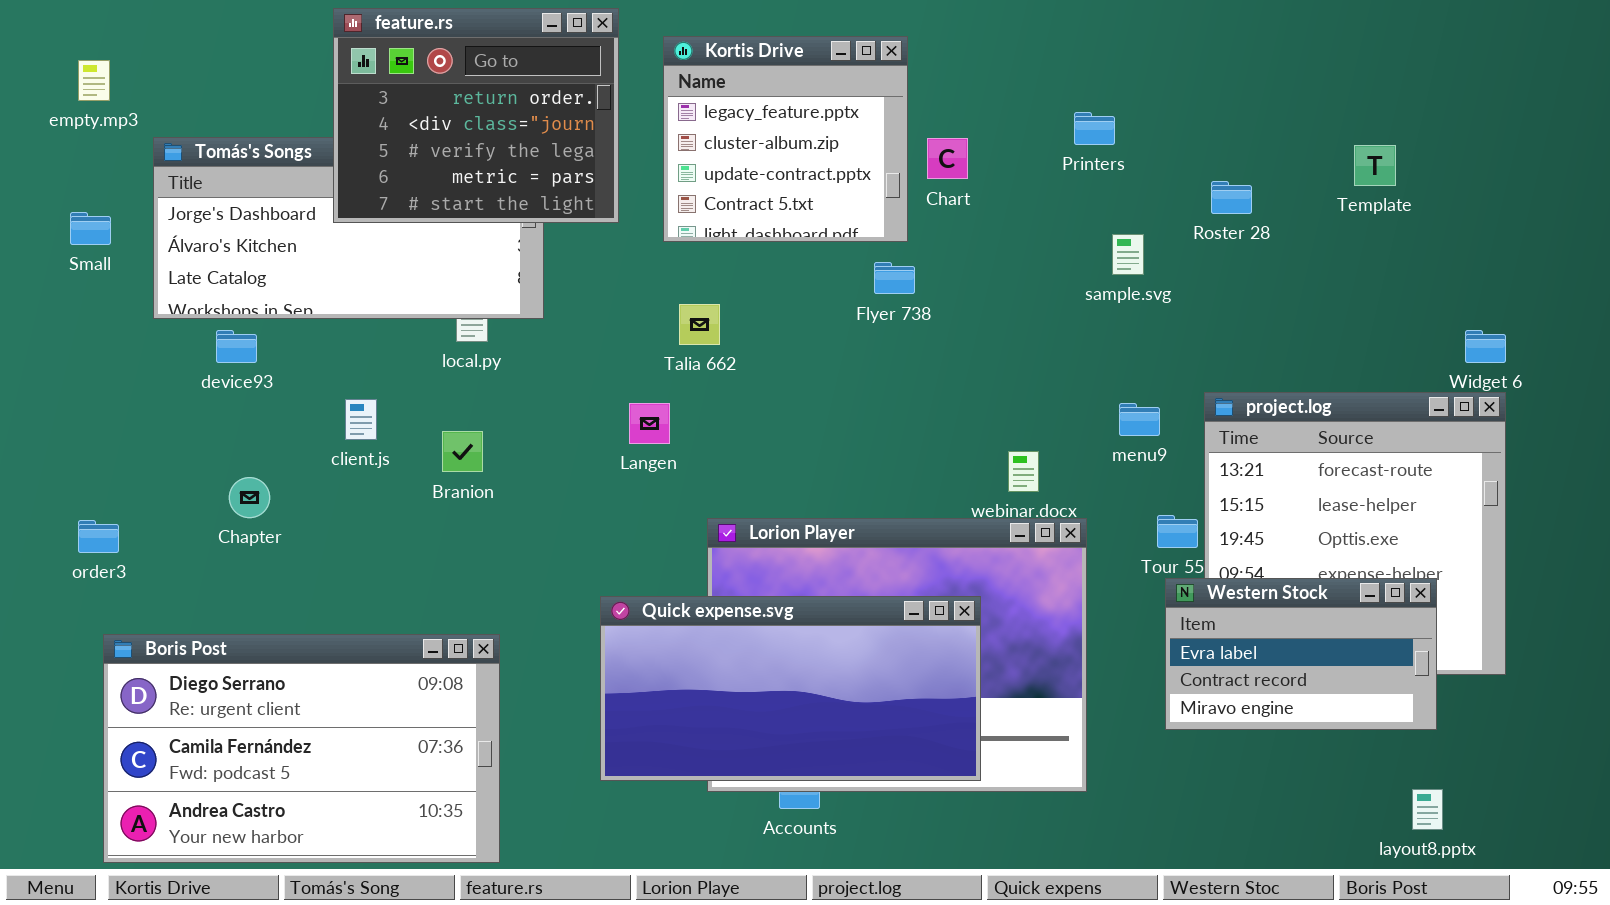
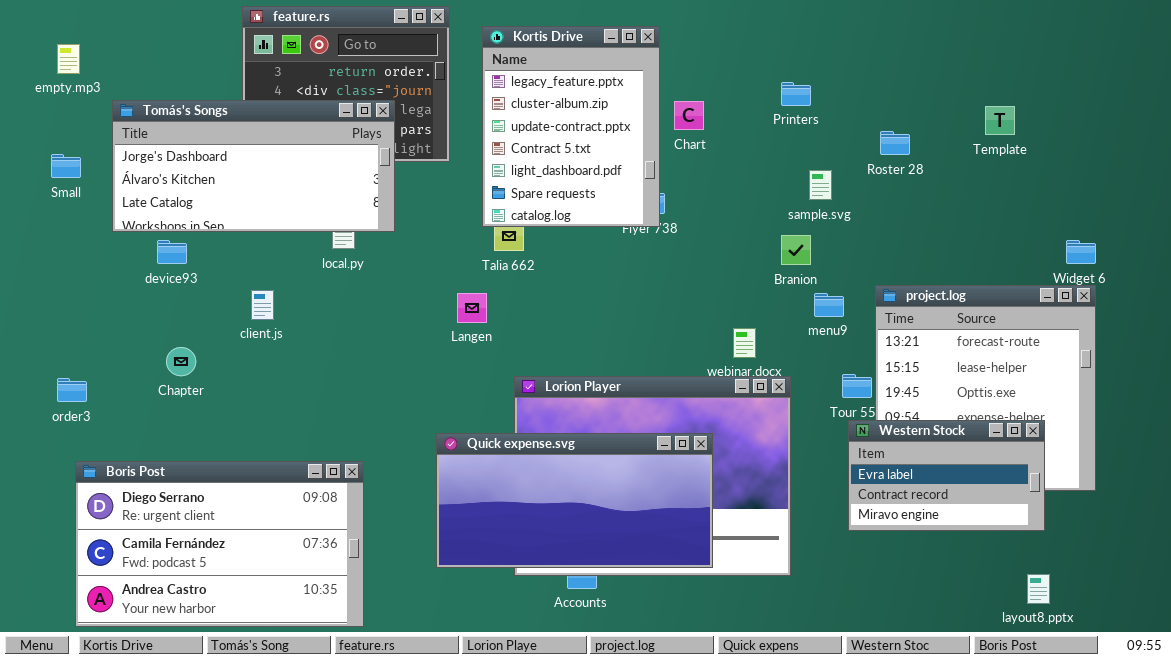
Kortis Drive: [663,36,908,242] -> [482,26,660,227], resized
Tomás's Songs: [153,137,544,319] -> [112,100,395,232], raised
Branion: [442,431,483,472] -> [781,235,811,265], moved

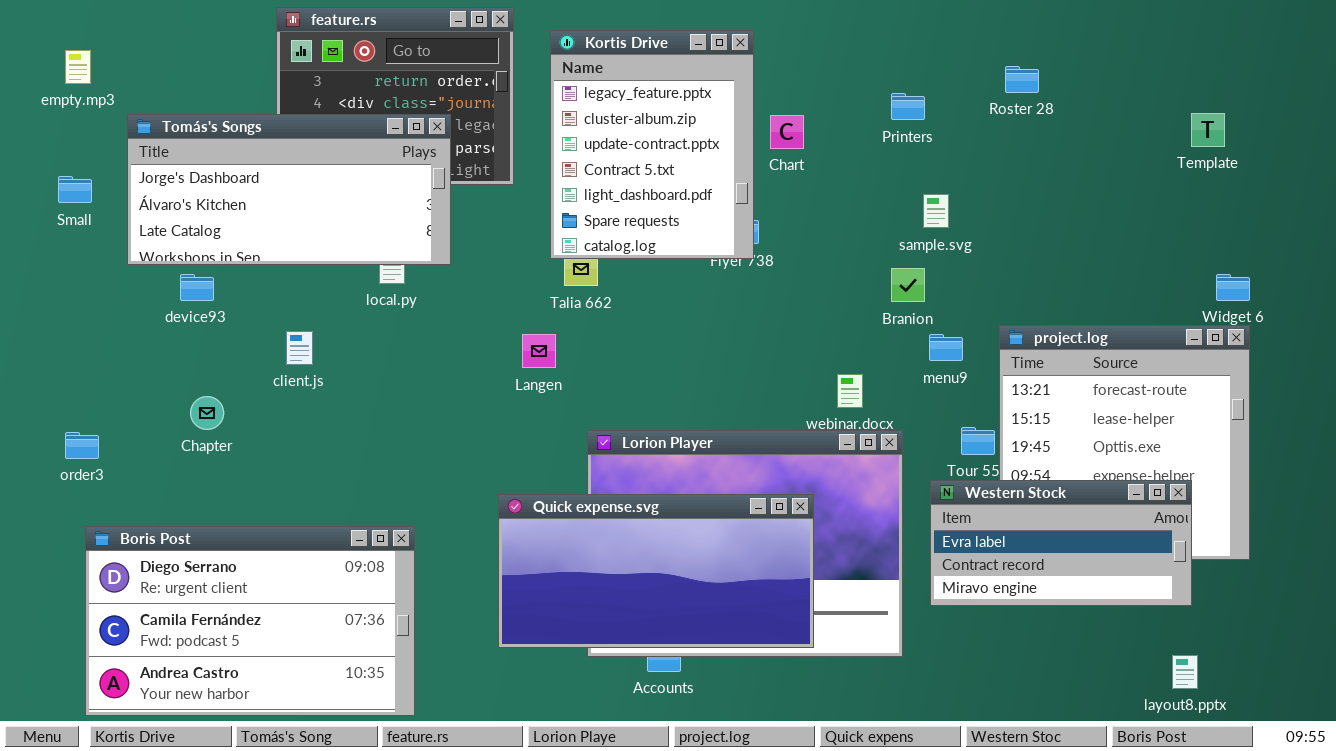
Template: [985,106,1015,135] -> [1191,113,1225,147], moved
Roster 28: [880,131,910,155] -> [1005,66,1039,93], moved
Western Stock: [848,420,1045,531] -> [930,480,1192,606], resized

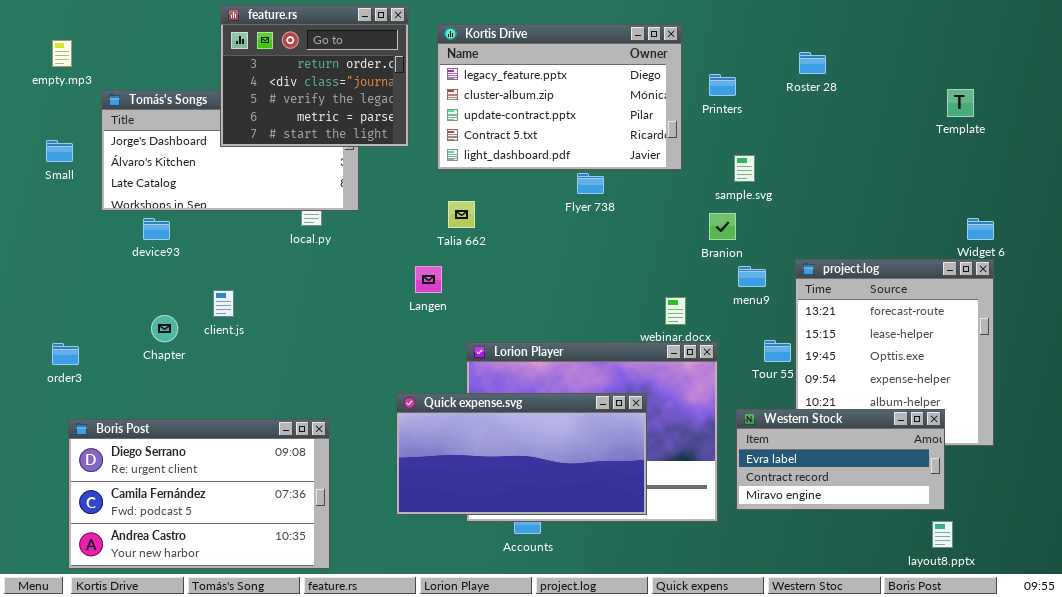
feature.rs: [276,7,514,185] -> [220,5,409,147], raised
Kortis Drive: [550,30,754,259] -> [437,24,682,170], resized
client.js: [286,331,313,365] -> [213,290,234,317], moved
Western Stock: [930,480,1192,606] -> [736,409,945,510], moved

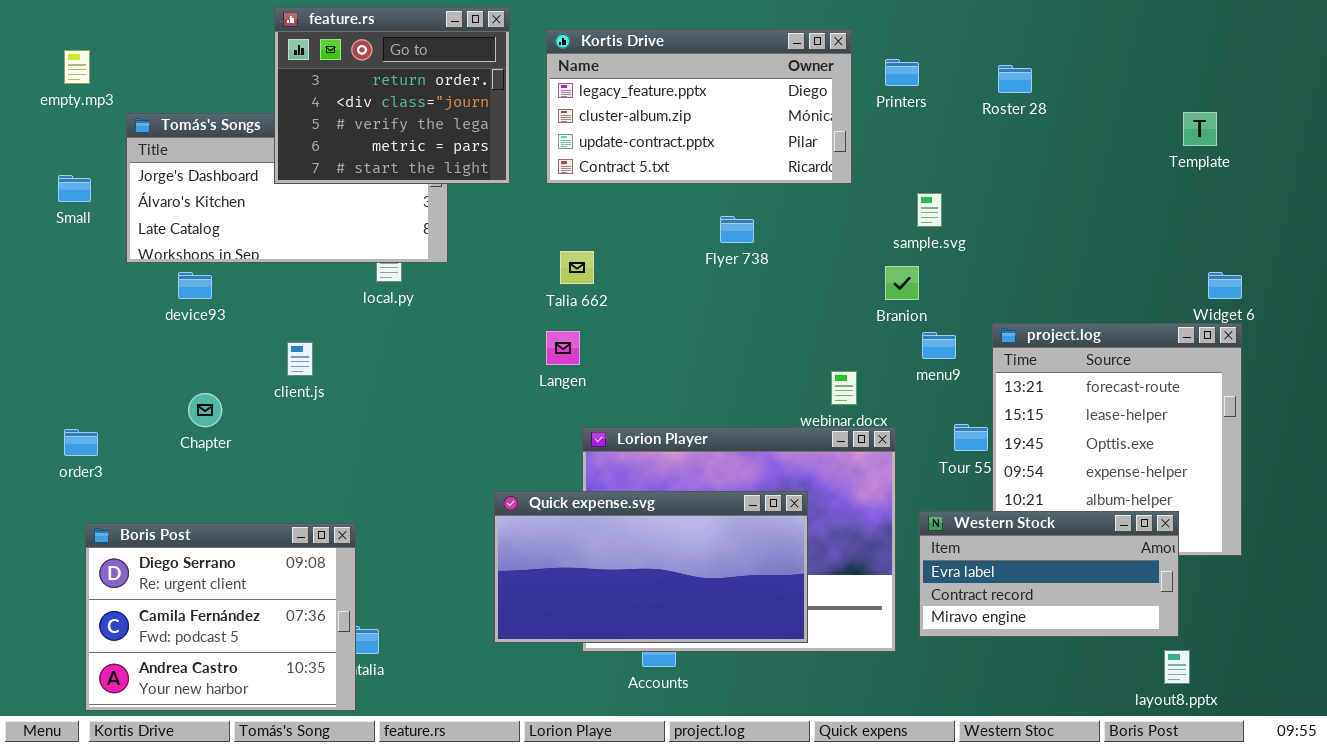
Kortis Drive: [437,24,682,170] -> [546,29,852,184], resized
Printers: [709,74,736,96] -> [885,59,919,86], moved
Langen: [415,266,442,293] -> [546,331,580,365], moved
client.js: [213,290,234,317] -> [287,342,313,376], moved
Boris Post: [68,419,330,569] -> [85,523,356,711], resized

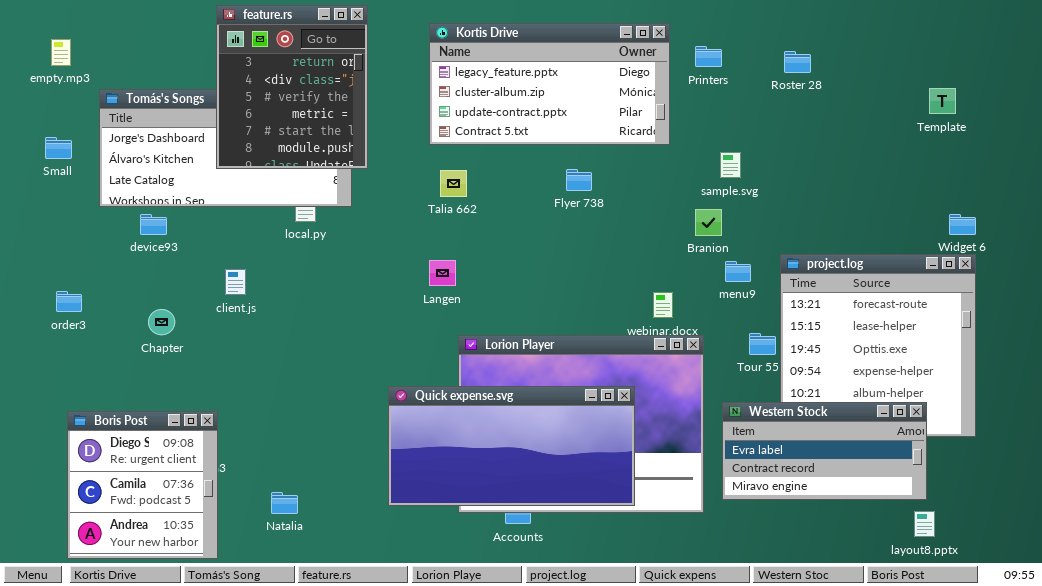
feature.rs: [274,7,510,184] -> [216,5,368,169], resized
Talia 662: [560,251,594,284] -> [440,170,467,197], moved
order3: [64,429,98,456] -> [56,291,82,312], moved
Boris Post: [85,523,356,711] -> [67,411,218,559], resized

